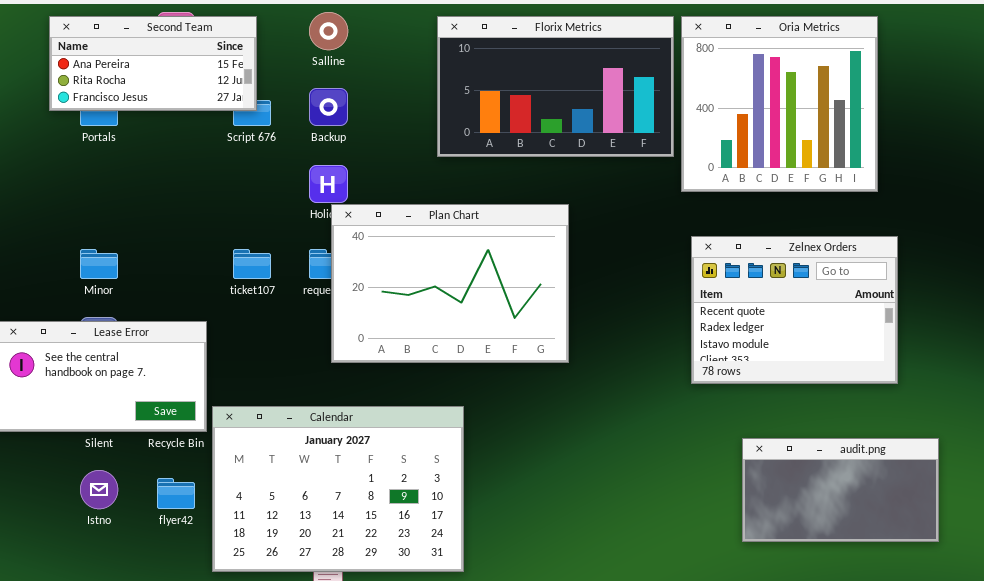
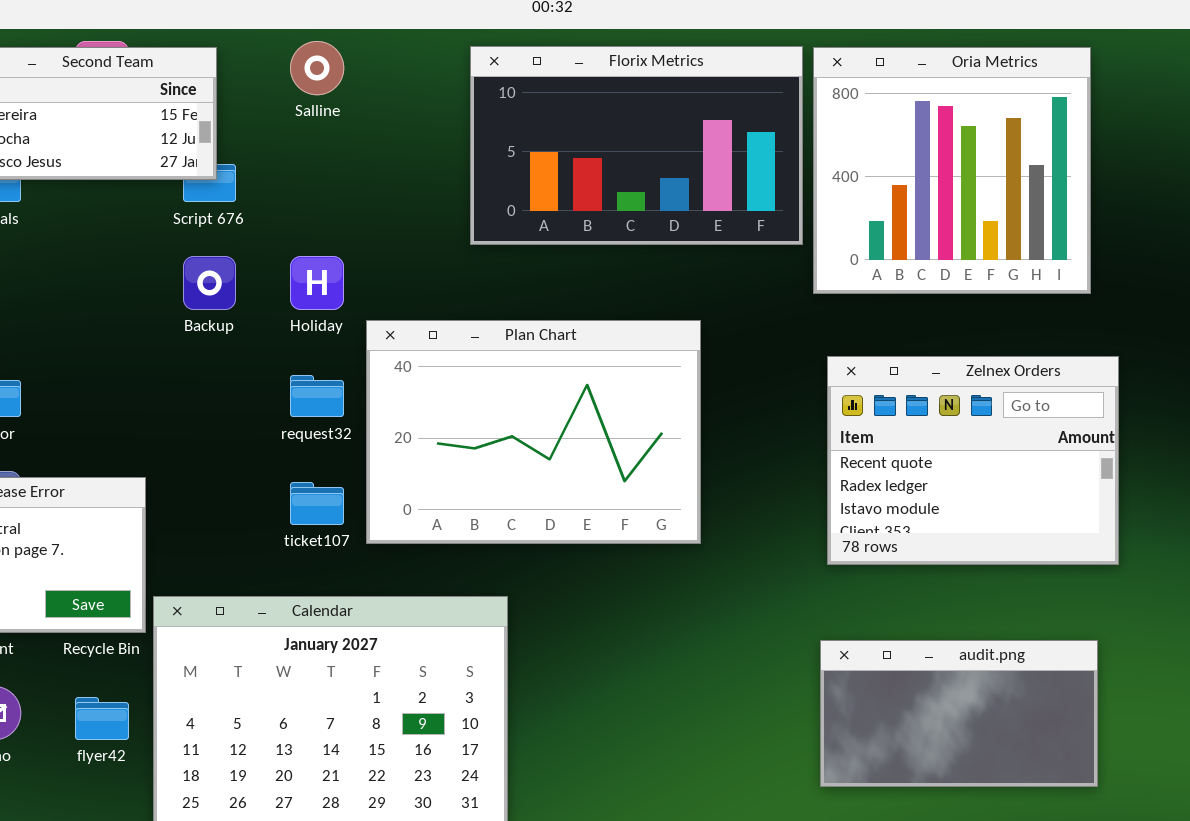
Backup: [309,88,348,126] -> [183,256,236,310], moved
Plan Chart: [331,204,569,363] -> [366,320,701,544], moved
ticket107: [233,249,271,279] -> [290,482,344,525], moved
audit.png: [742,438,939,542] -> [820,640,1098,787], moved

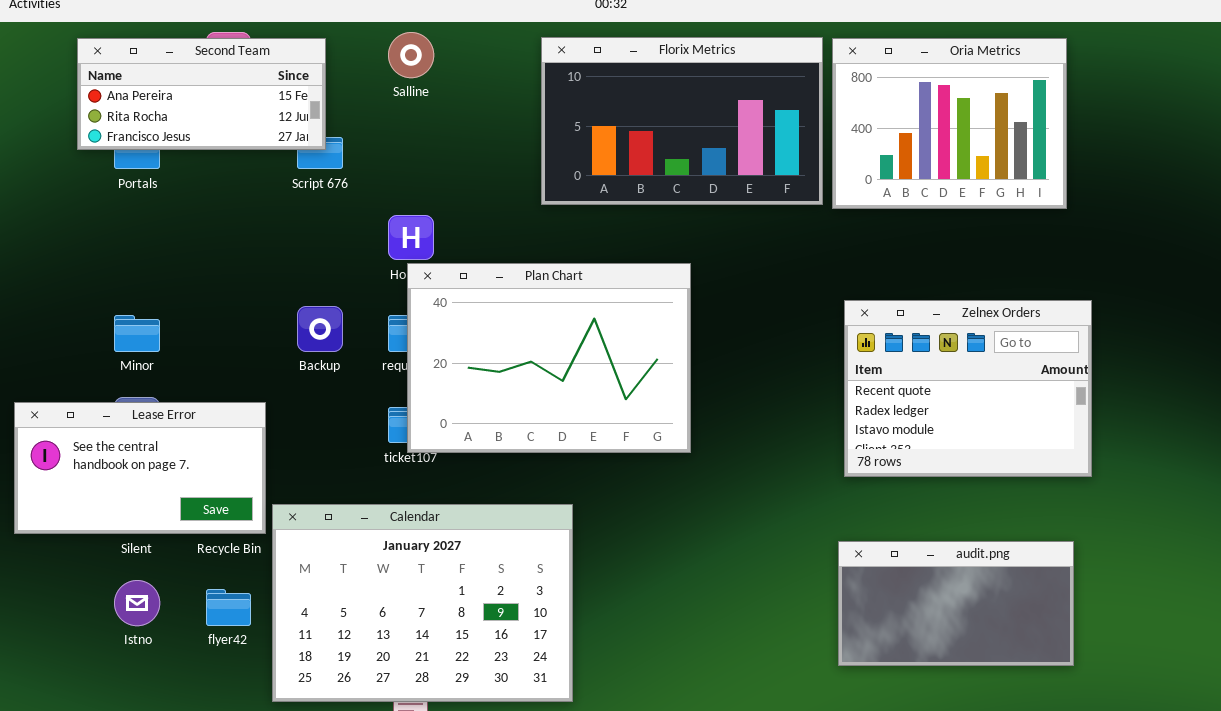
Oria Metrics: [813,47,1091,294] -> [832,38,1067,209], resized
Backup: [183,256,236,310] -> [297,306,343,352], moved
Plan Chart: [366,320,701,544] -> [407,263,691,453], moved

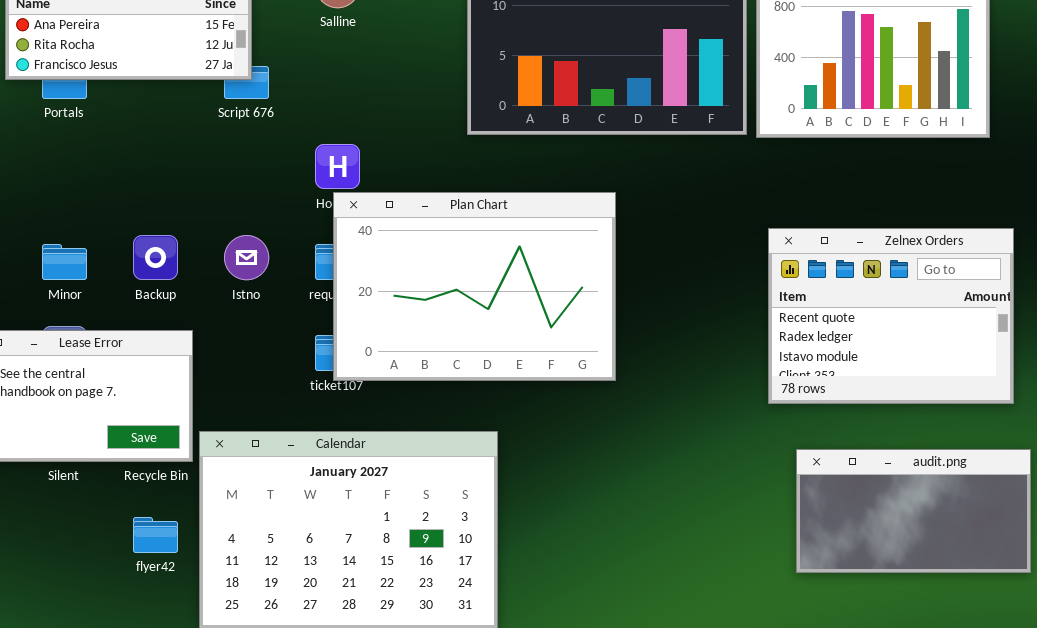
Backup: [297,306,343,352] -> [133,235,178,280], moved
audit.png: [838,541,1074,666] -> [796,449,1031,573], moved
Istno: [114,580,160,626] -> [224,235,269,280], moved

